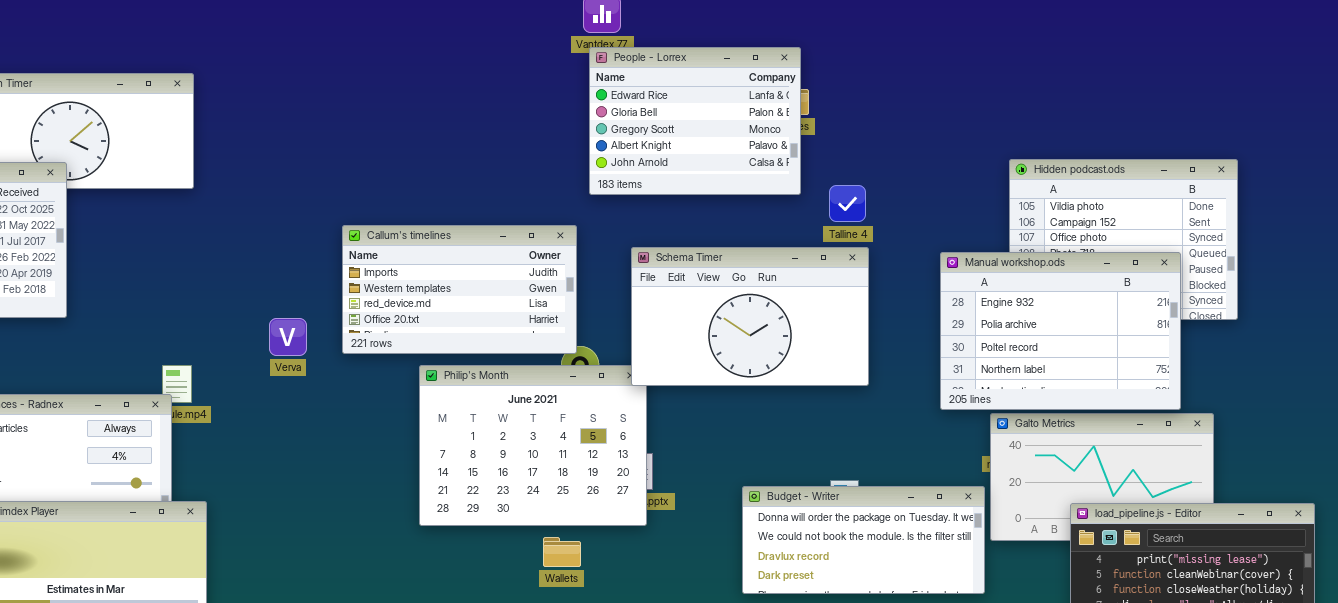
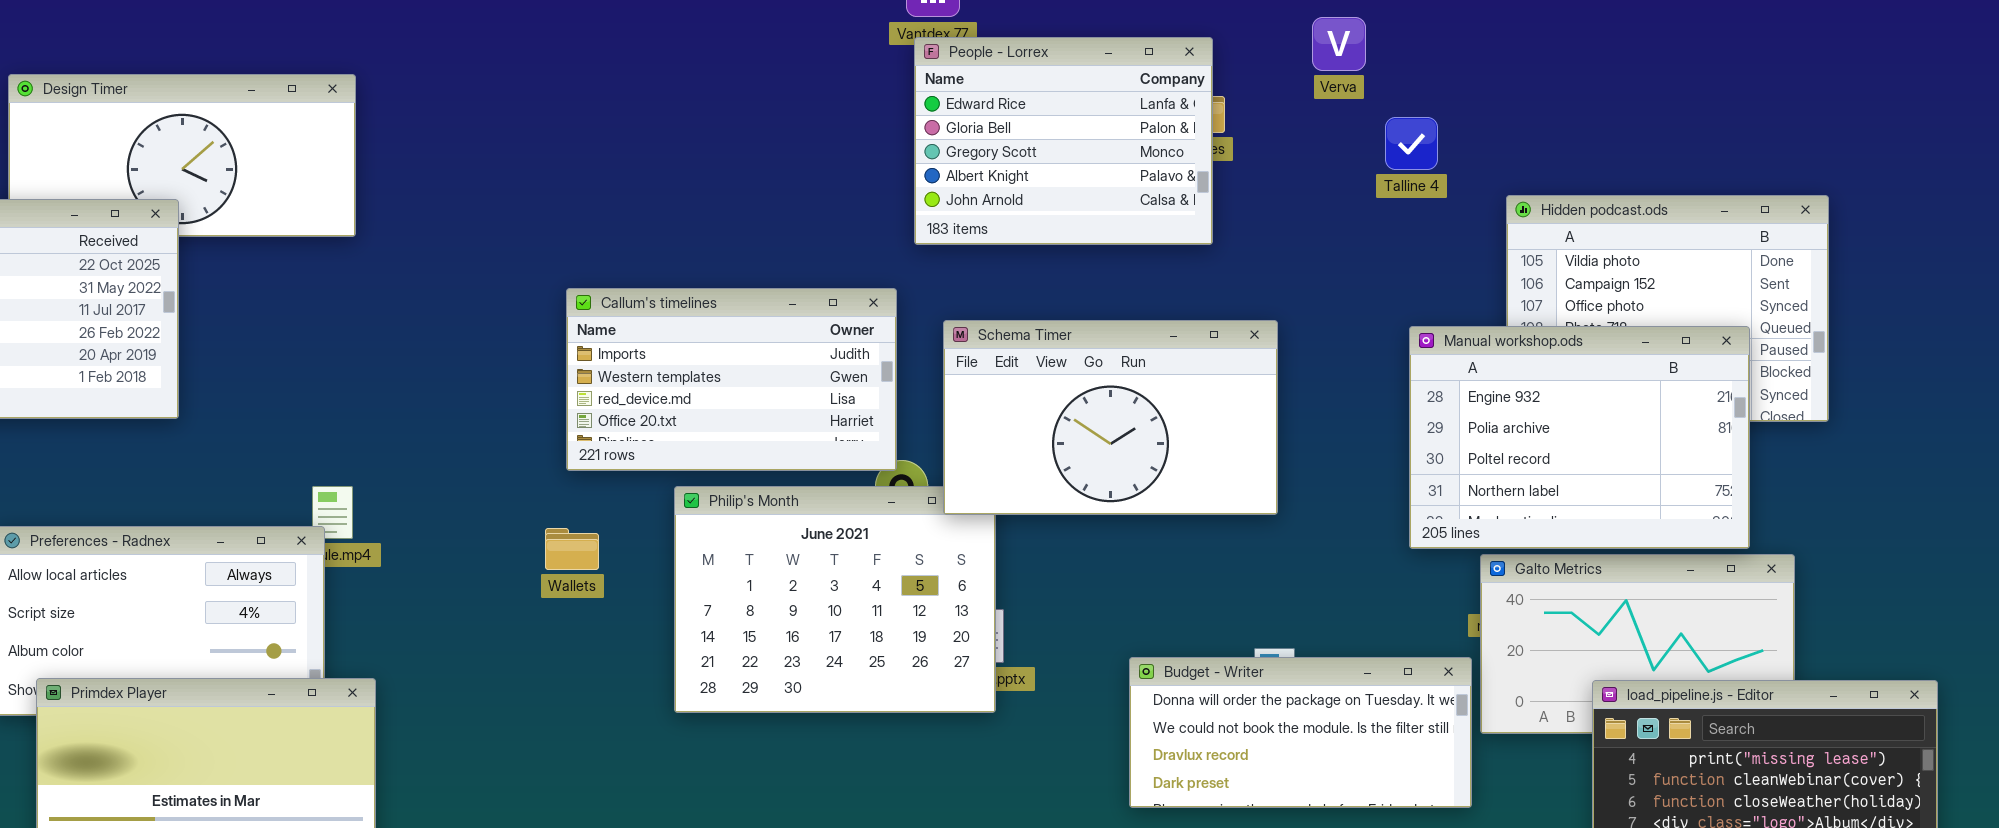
Talline 4: [829,185,866,222] -> [1385,117,1438,170], moved
Schema Timer: [631,247,869,386] -> [943,320,1278,515], moved
Verva: [269,318,307,356] -> [1312,17,1366,71], moved
Wallets: [543,537,581,567] -> [545,528,599,570], moved

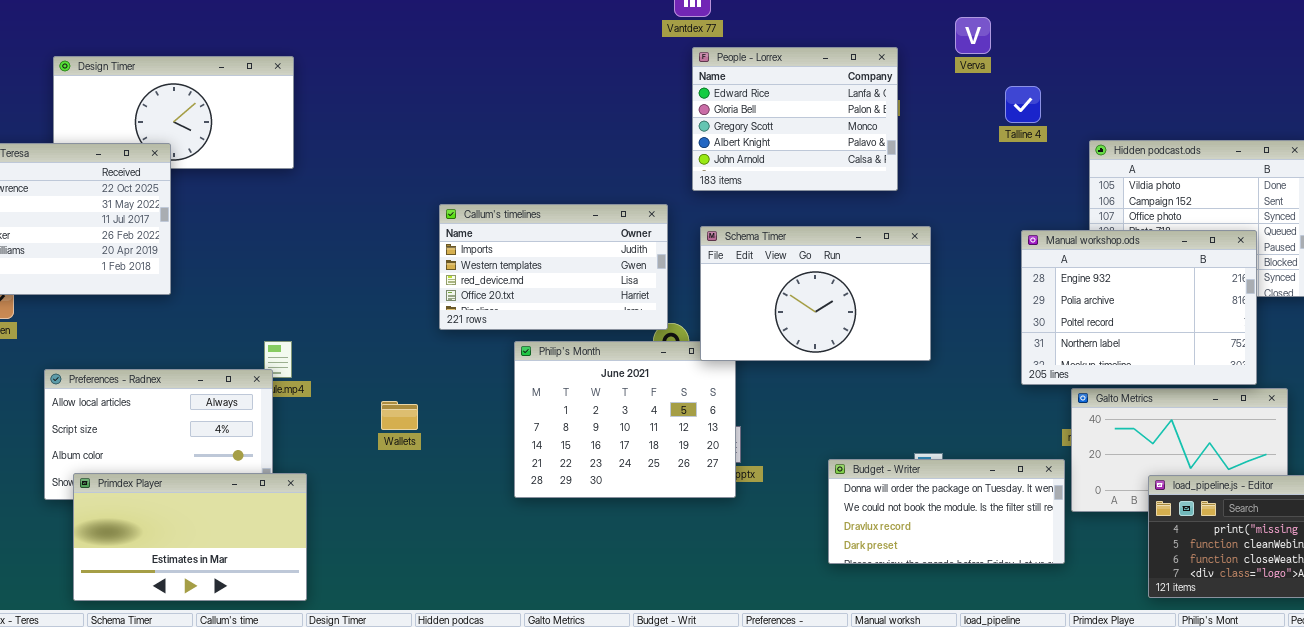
People - Lorrex: [914,37,1213,245] -> [692,47,898,191], moved
Wallets: [545,528,599,570] -> [381,401,418,430], moved

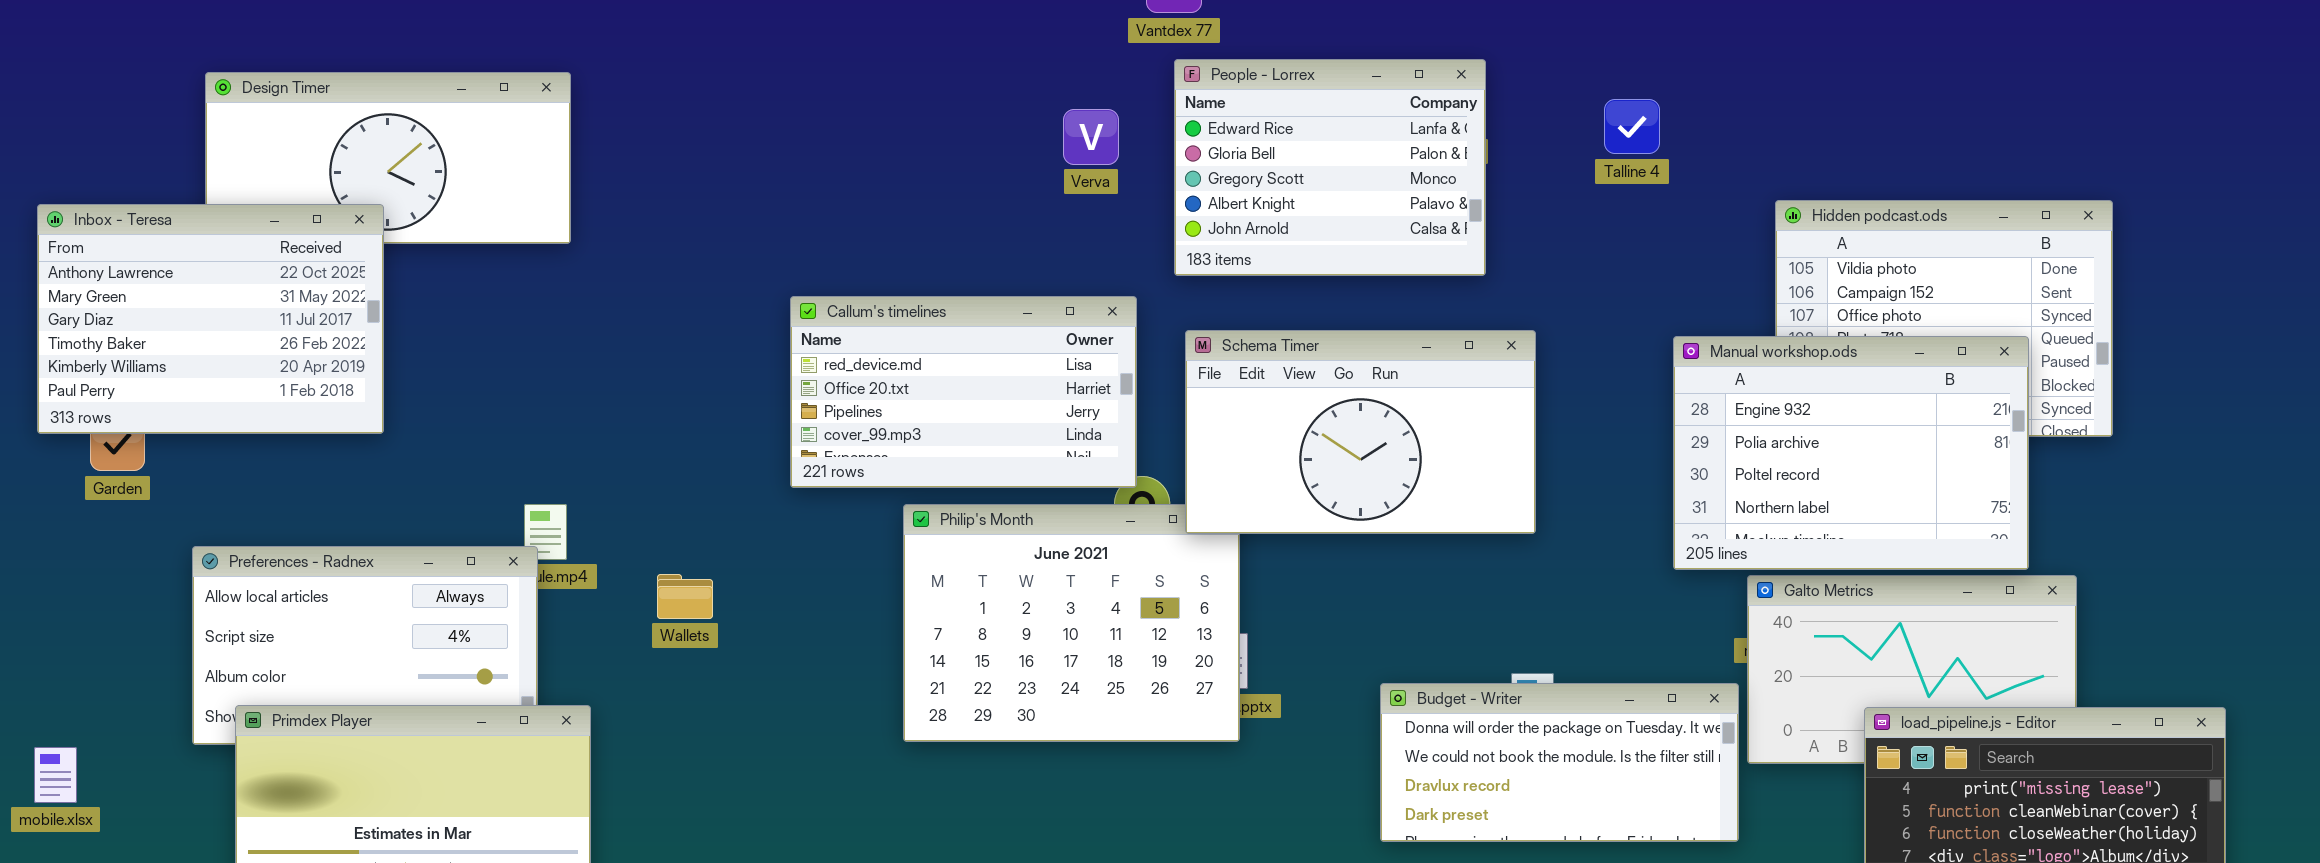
Verva: [955,17,991,54] -> [1063,109,1119,165], moved
Talline 4: [1005,86,1041,123] -> [1604,99,1660,154], moved
Callum's timelines: [439,204,668,330] -> [790,296,1137,488], scrolled down 2 rows
Wallets: [381,401,418,430] -> [657,574,713,619], moved

